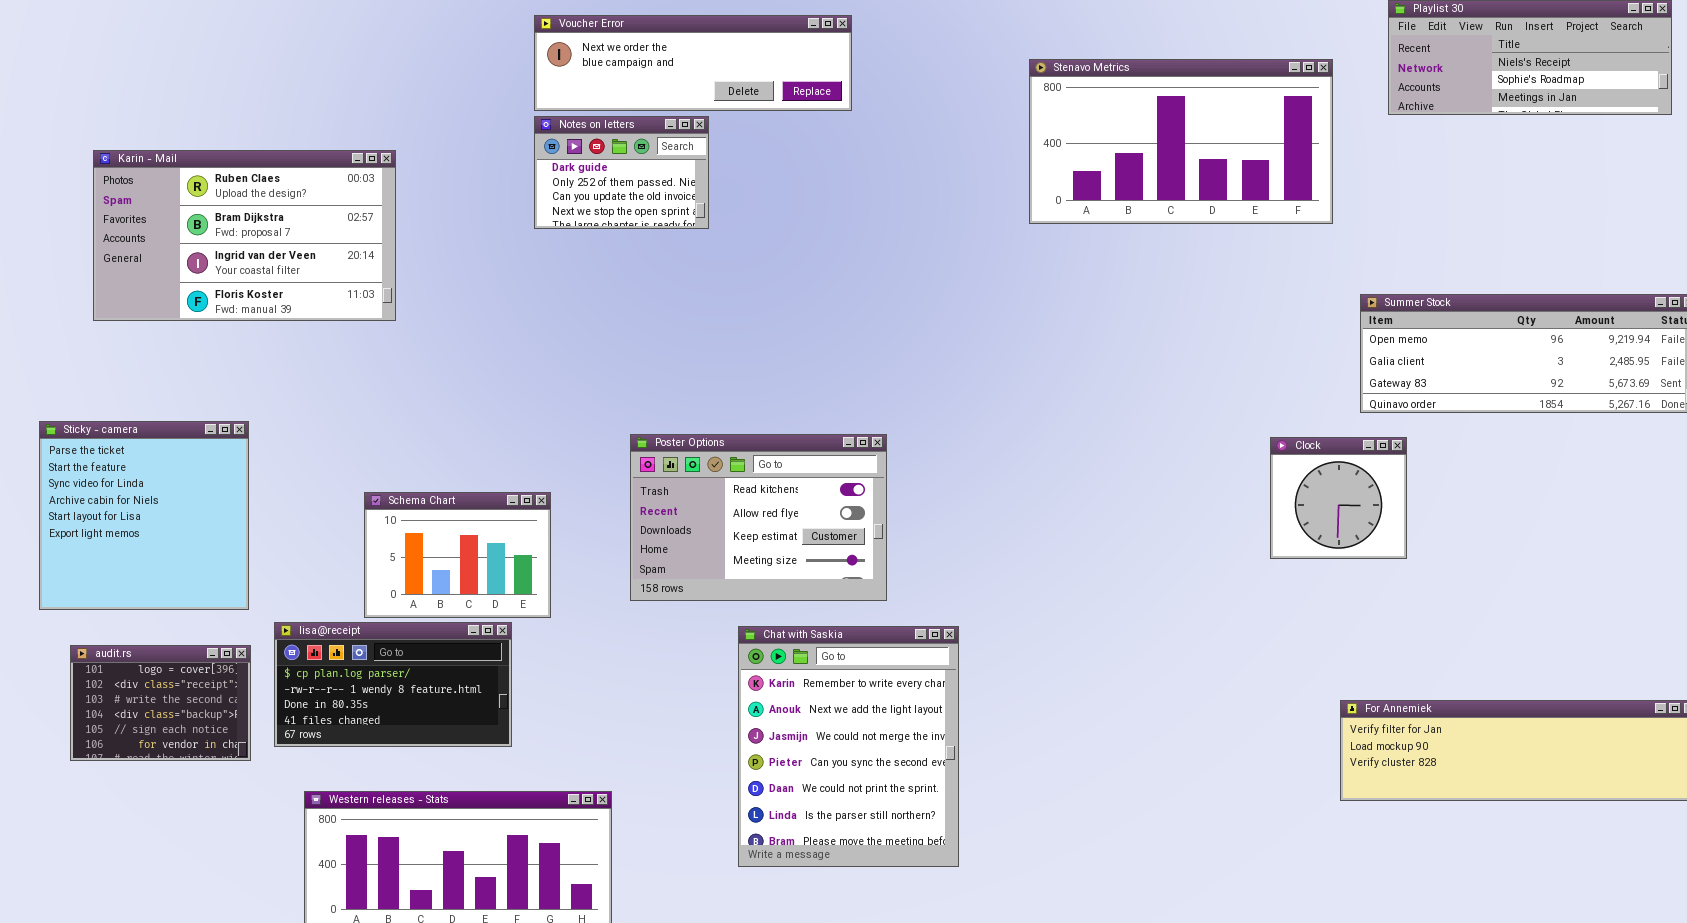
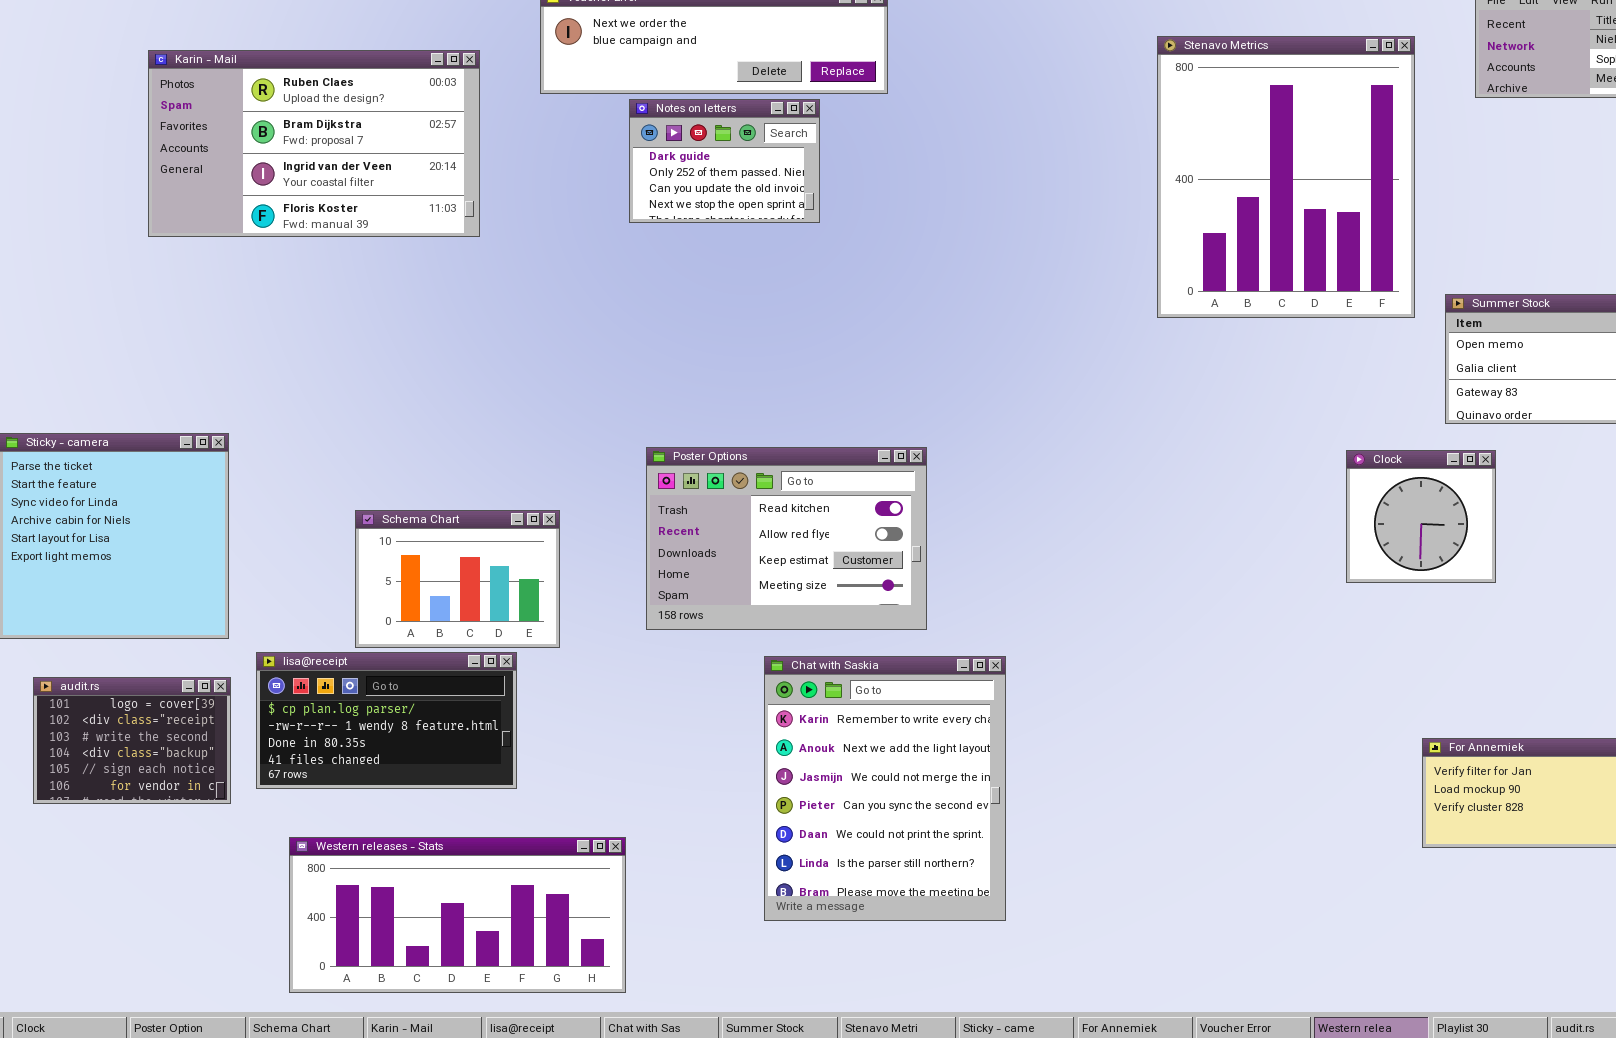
Stenavo Metrics: [1029,59,1333,224] -> [1157,36,1415,318], resized
Notes on letters: [534,116,709,229] -> [629,99,820,223], moved
Karin - Mail: [93,150,396,321] -> [148,50,480,237], moved

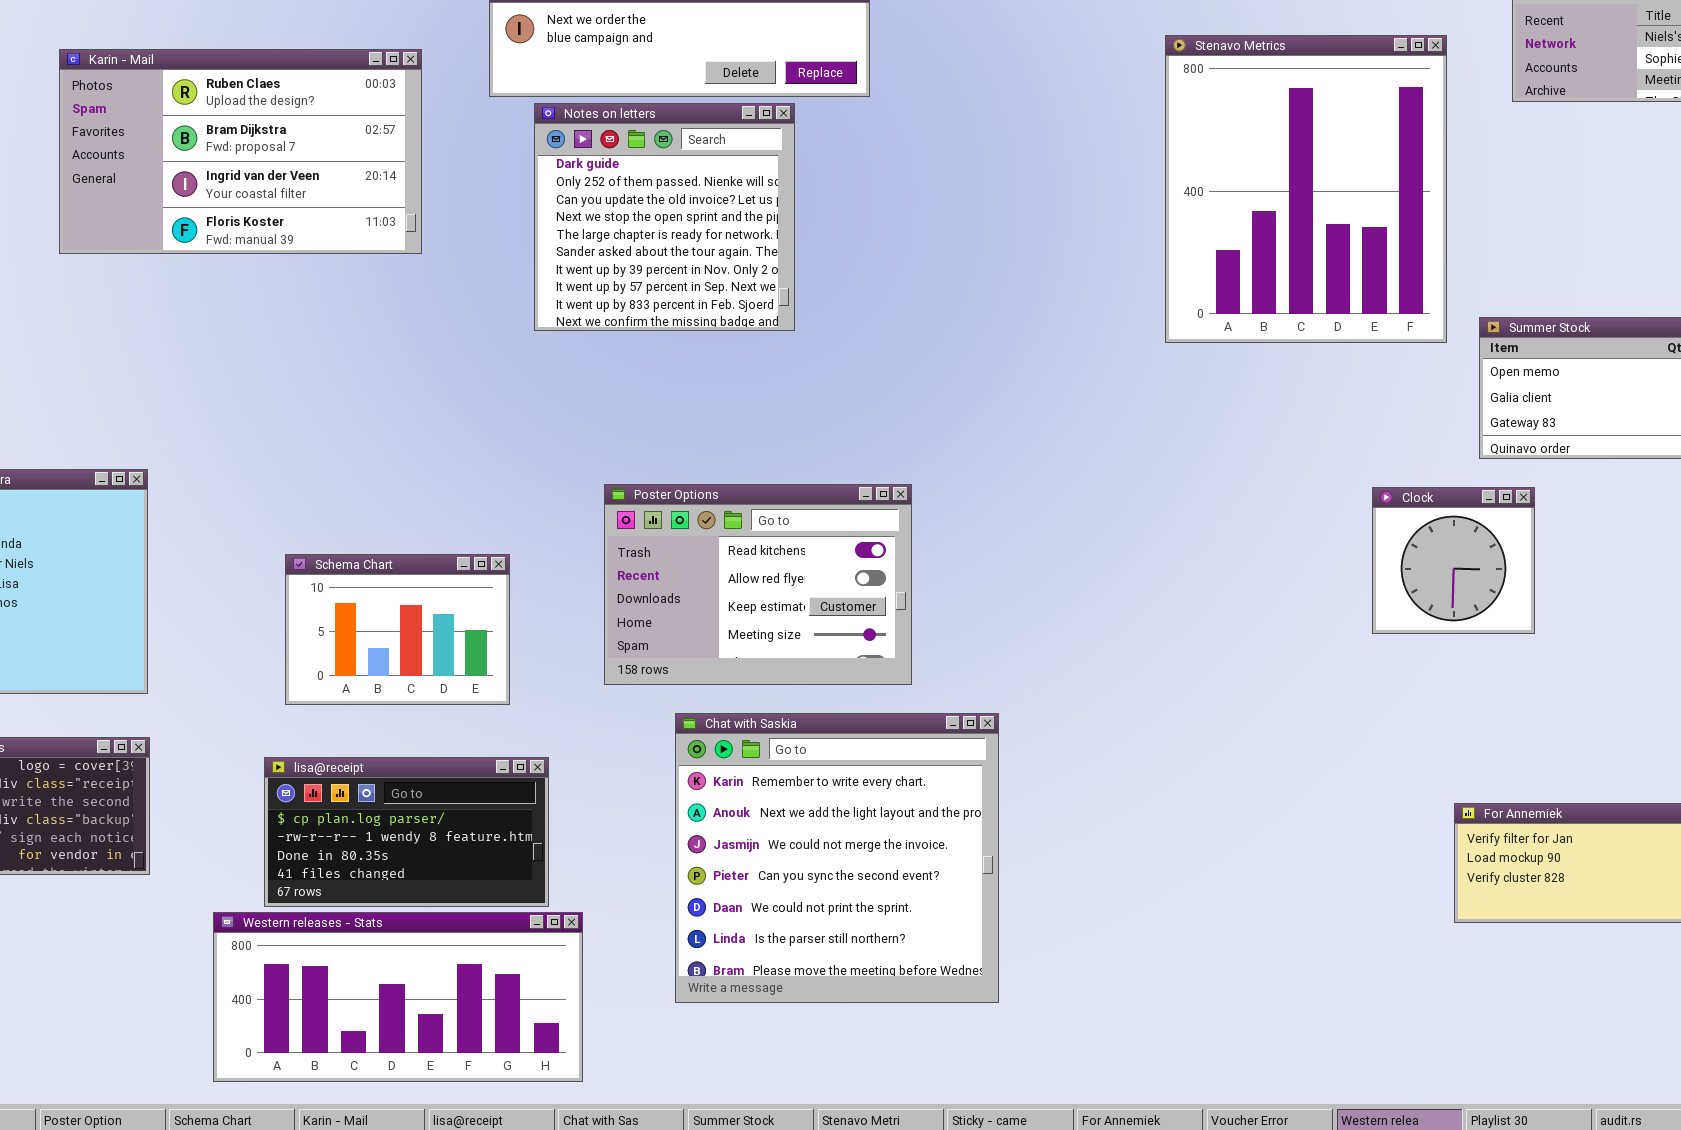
Notes on letters: [629,99,820,223] -> [534,103,795,331], resized
lisa@receipt: [256,652,517,789] -> [264,757,549,907], moved
Chat with Saskia: [764,656,1006,921] -> [675,713,999,1003], resized

